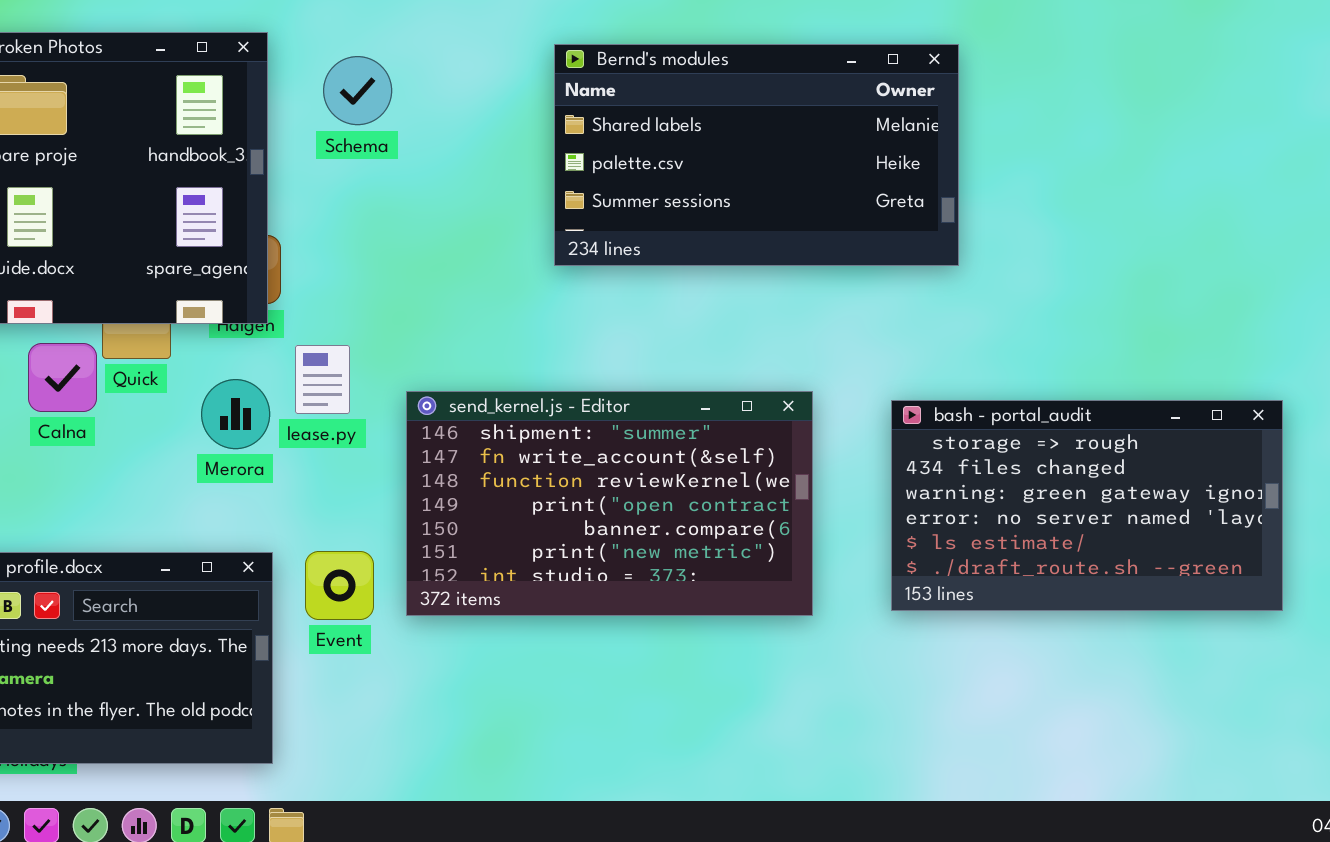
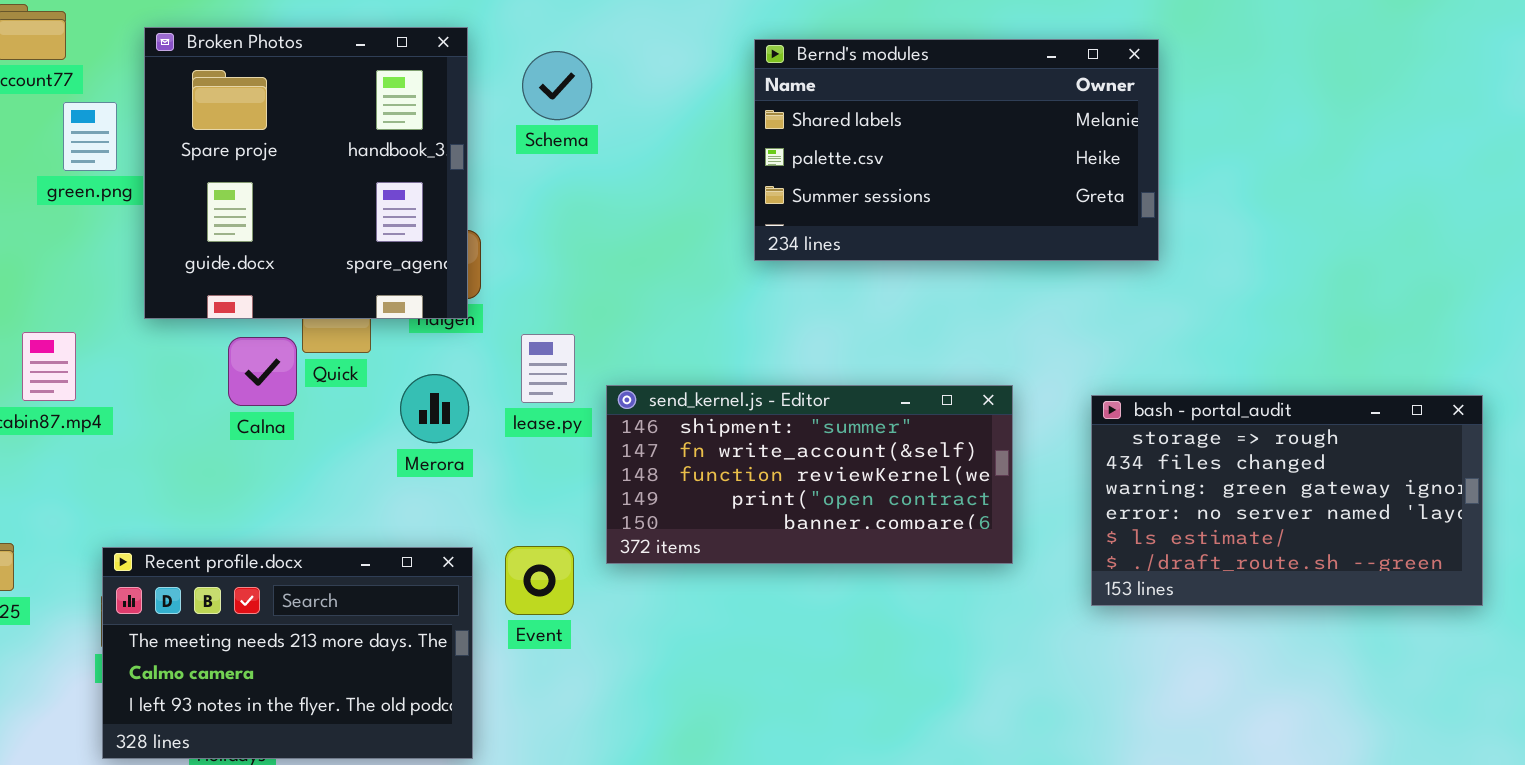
lease.py: [295,345,350,414] -> [521,334,575,403], moved
send_kernel.js - Editor: [406,391,813,616] -> [606,385,1013,564], resized

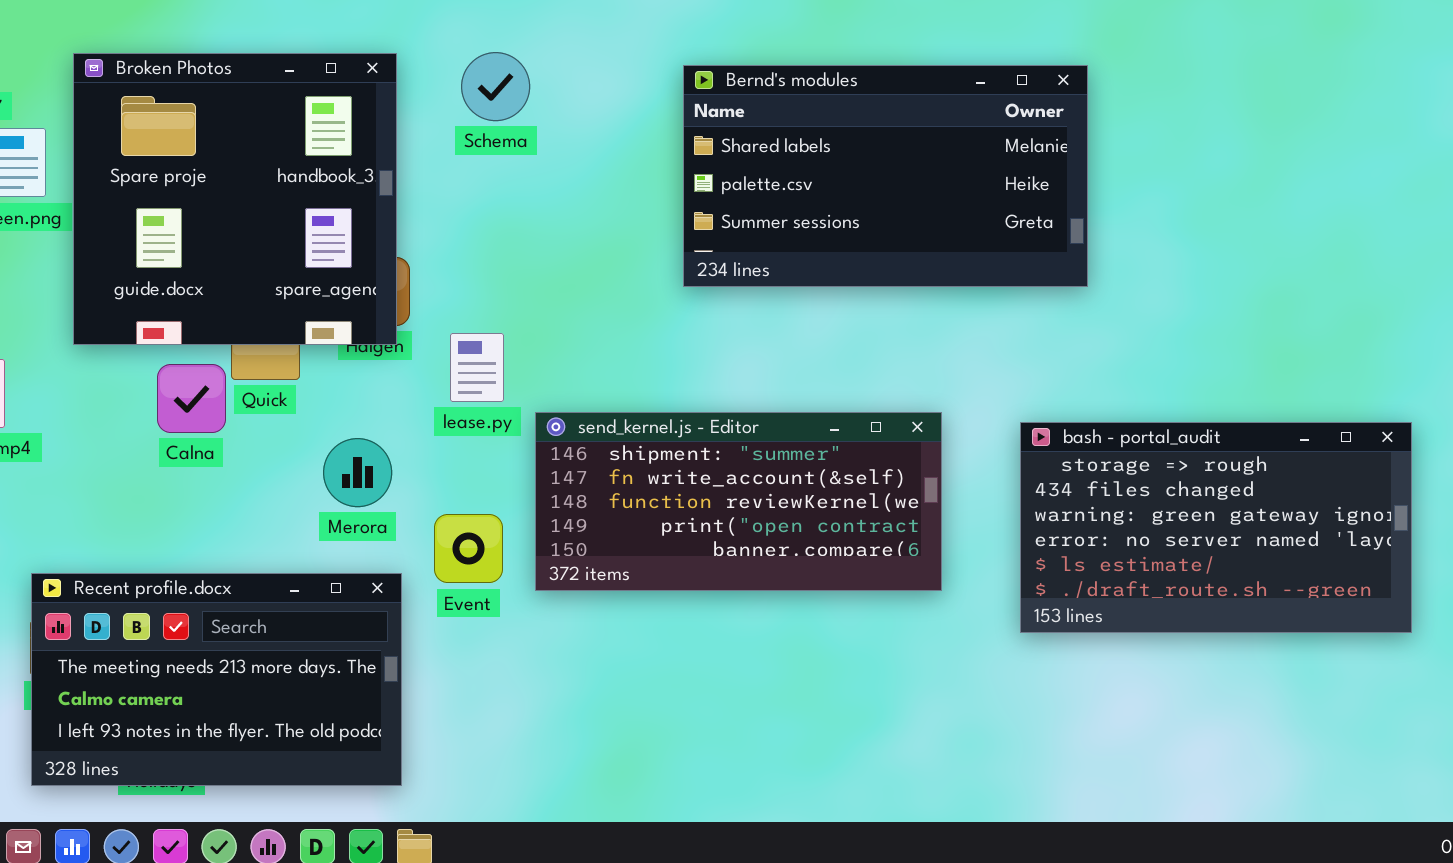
Schema: [522,51,592,120] -> [461,52,530,121], moved
lease.py: [521,334,575,403] -> [450,333,504,402], moved
Merora: [400,374,469,443] -> [323,438,392,507], moved
Event: [505,546,574,615] -> [434,514,503,583], moved

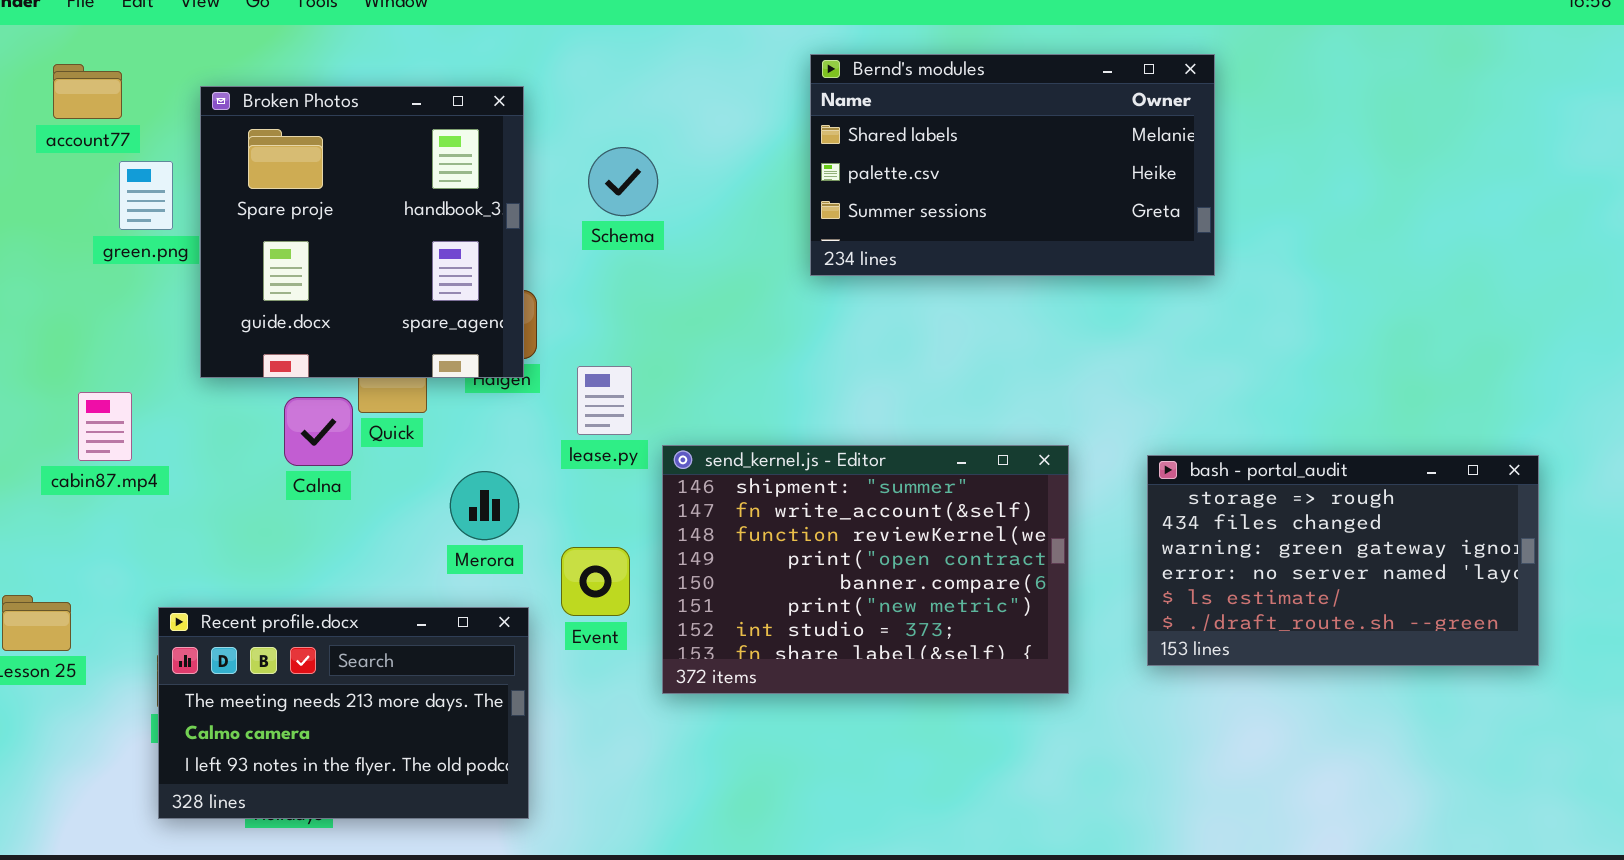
Schema: [461,52,530,121] -> [588,147,658,216], moved
Bernd's modules: [683,65,1088,287] -> [810,54,1215,276], moved
send_kernel.js - Editor: [535,412,942,591] -> [662,445,1069,694], resized

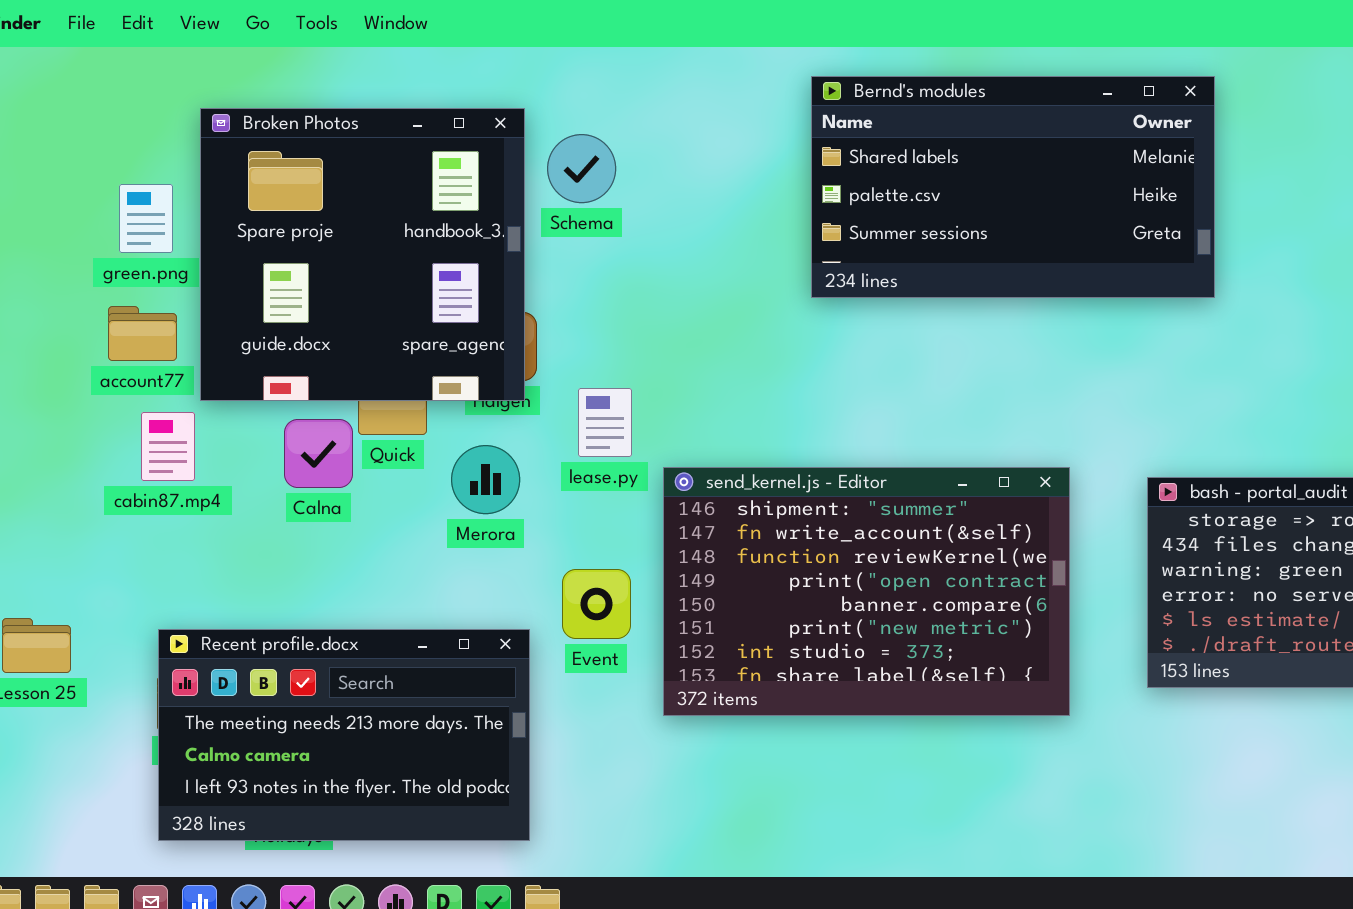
account77: [53,64,122,119] -> [108,306,177,361], moved
Schema: [588,147,658,216] -> [547,134,616,203], moved
cabin87.mp4: [78,392,132,461] -> [141,412,195,481], moved
Merora: [450,471,519,540] -> [451,445,520,514], moved

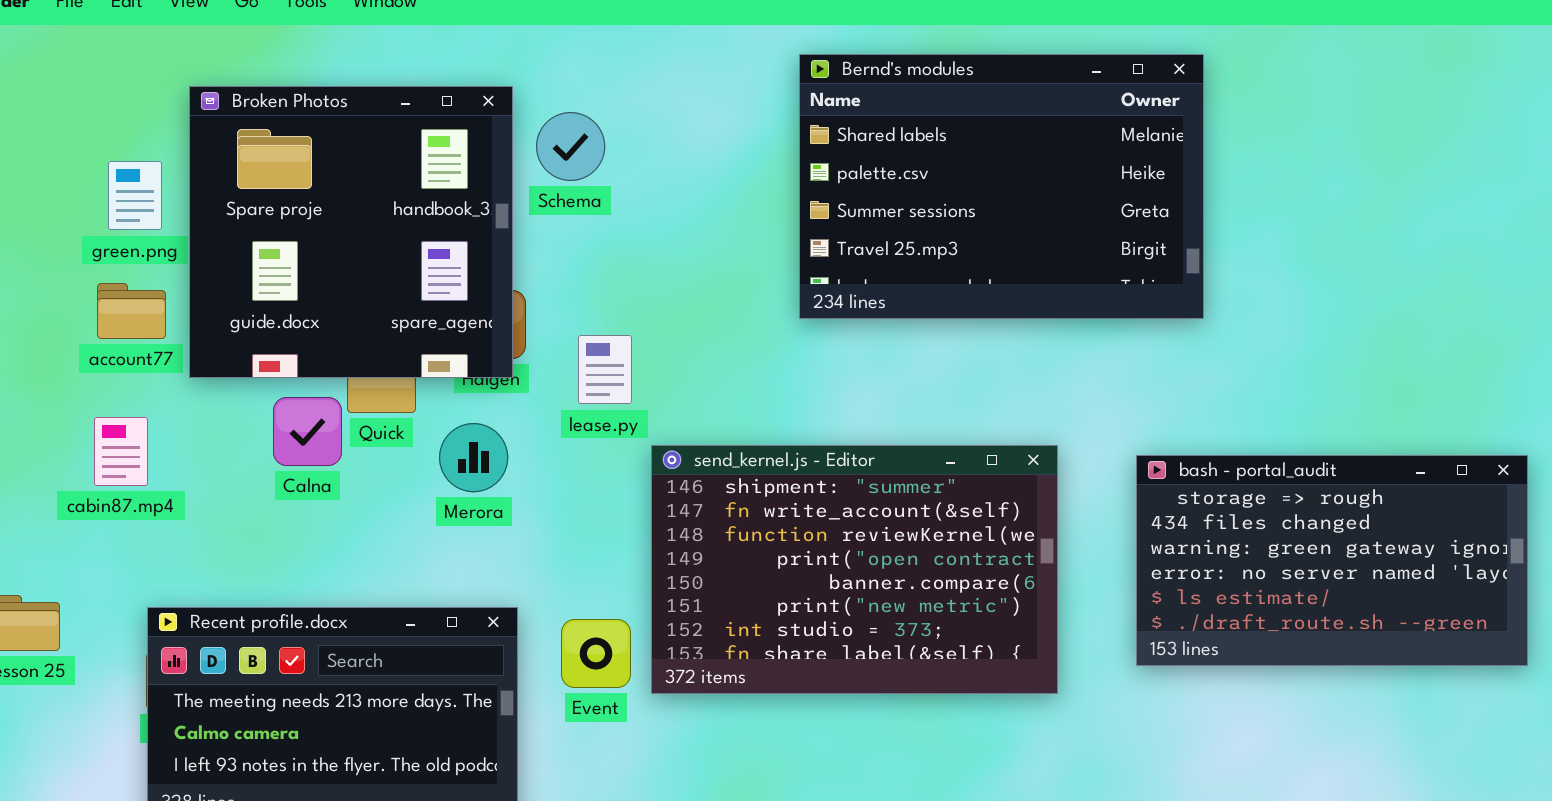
Bernd's modules: [811,76,1215,298] -> [799,54,1204,319], resized
lease.py: [578,388,632,457] -> [578,335,632,404], moved
cabin87.mp4: [141,412,195,481] -> [94,417,148,486], moved
Event: [562,569,631,639] -> [561,619,631,688], moved

